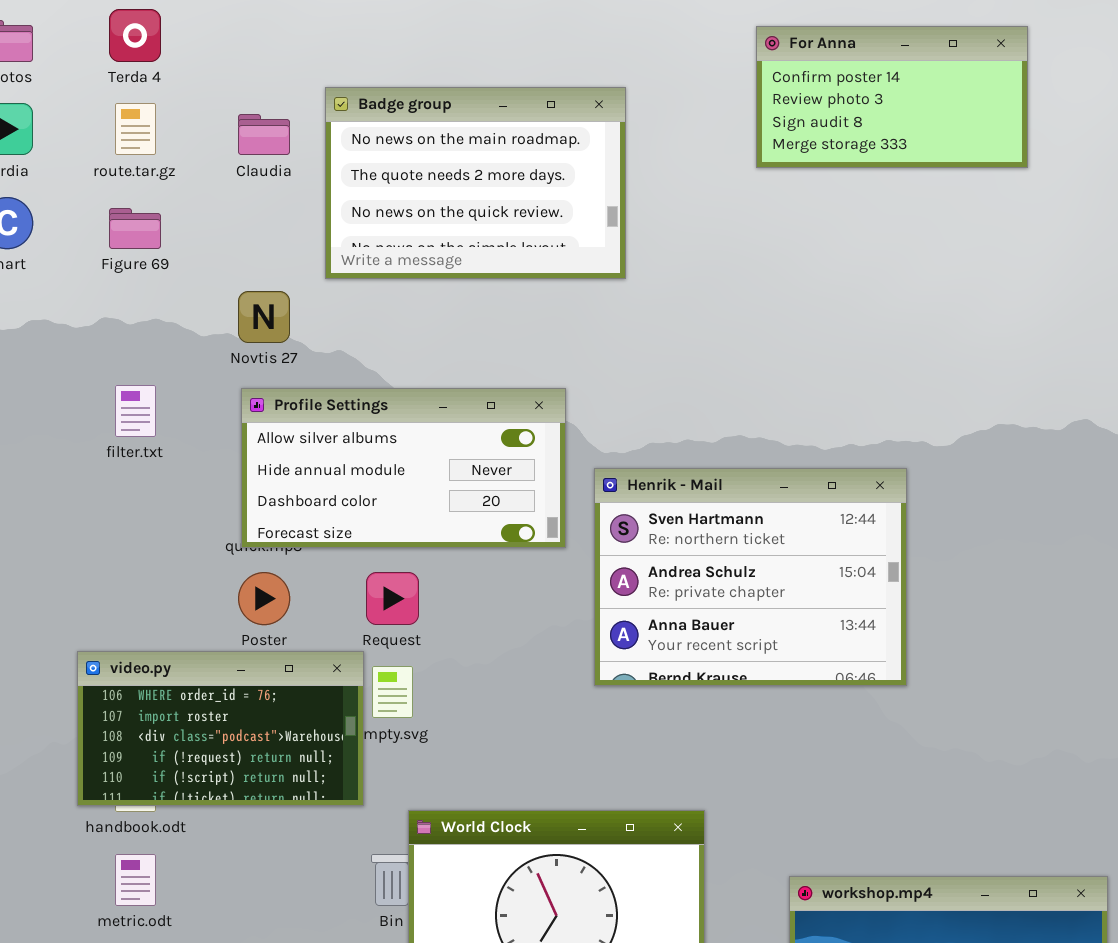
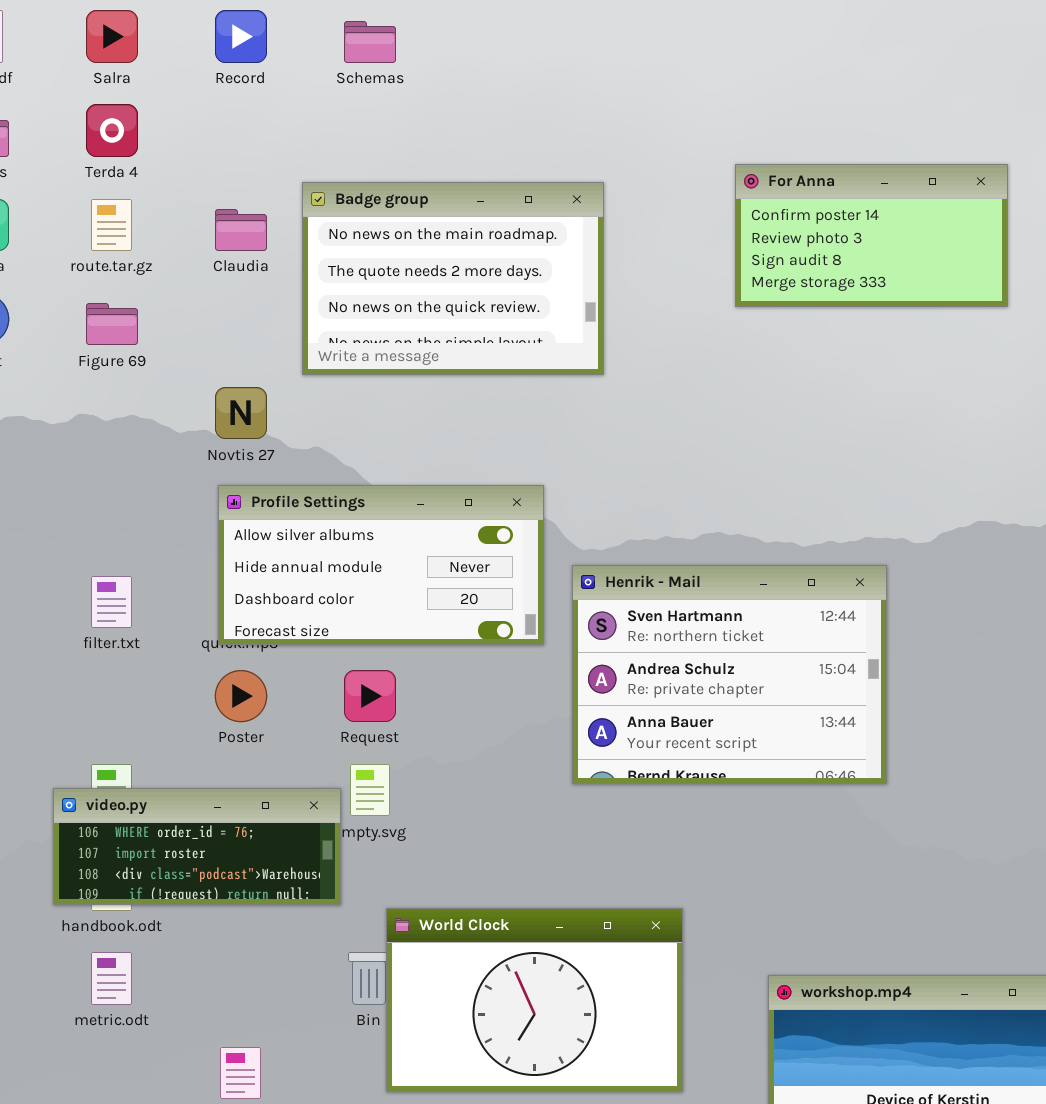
For Anna: [756,26,1028,168] -> [735,164,1008,307], moved
filter.txt: [115,385,156,437] -> [91,576,132,628], moved
video.py: [77,651,364,806] -> [53,788,341,905], resized

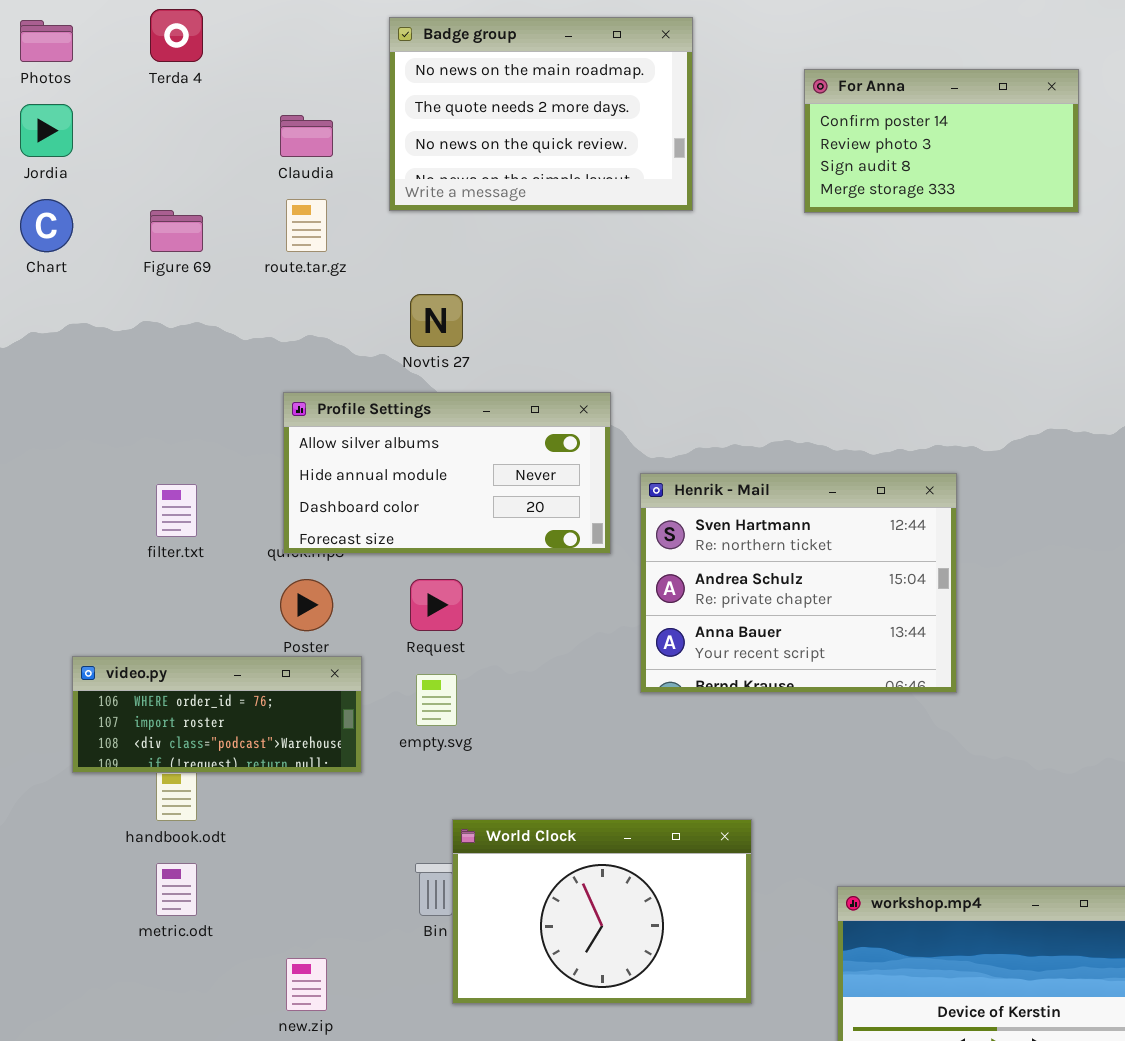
Badge group: [302,182,604,375] -> [389,17,693,211], moved
route.tar.gz: [91,199,132,251] -> [286,199,327,252], moved
Novtis 27: [215,387,267,439] -> [410,294,463,347], moved
video.py: [53,788,341,905] -> [72,656,362,773], moved

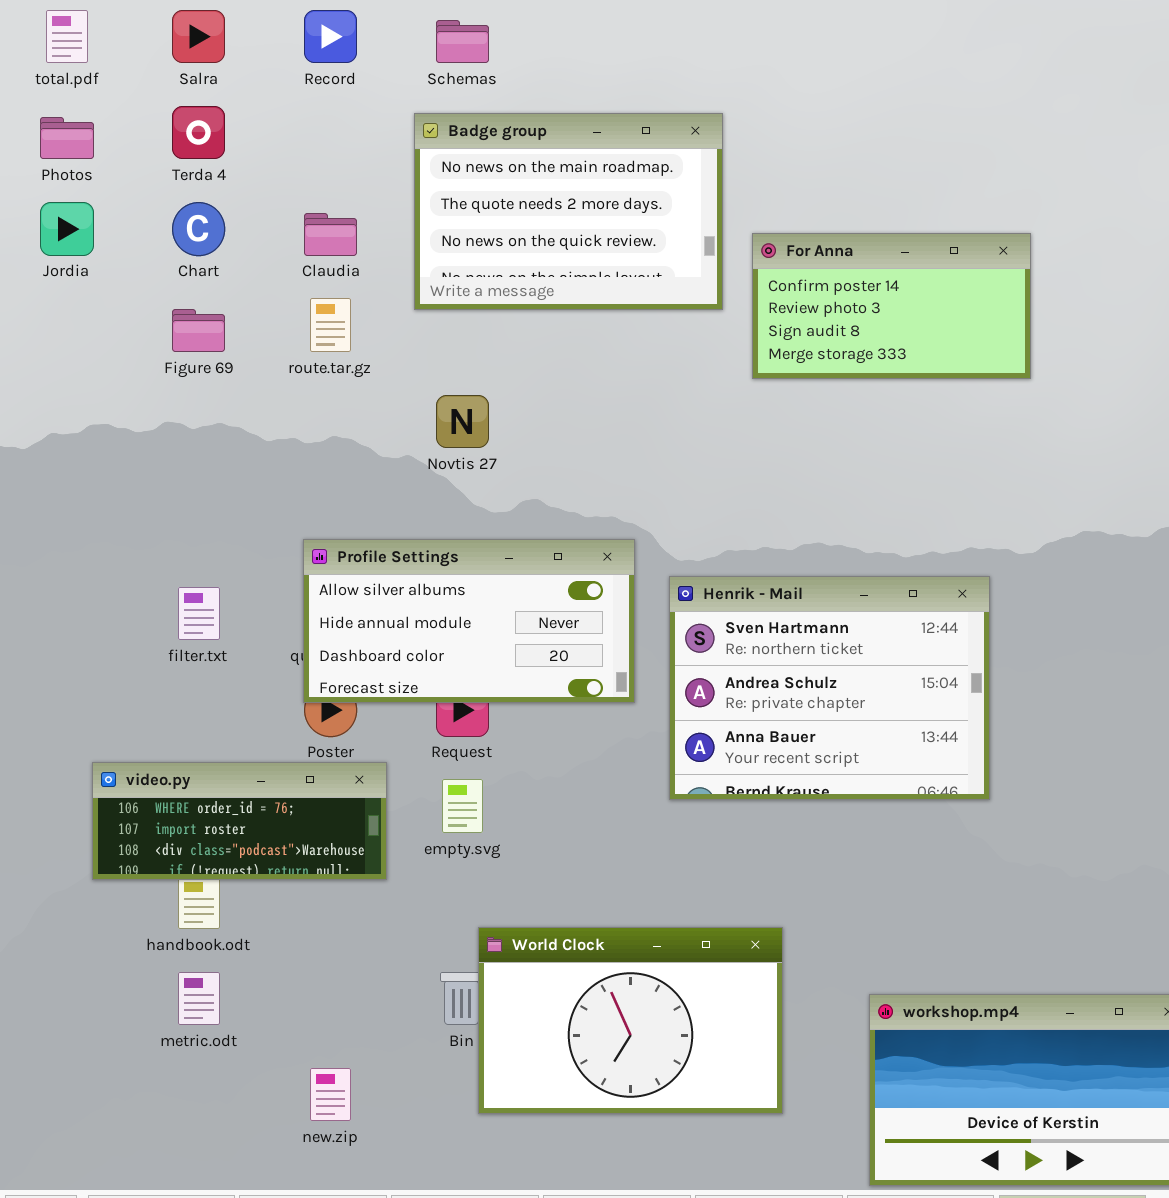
For Anna: [804,69,1079,213] -> [752,233,1031,379], moved
Chart: [20,199,73,252] -> [172,202,225,256], moved
Profile Settings: [283,392,611,554] -> [303,539,635,703], moved

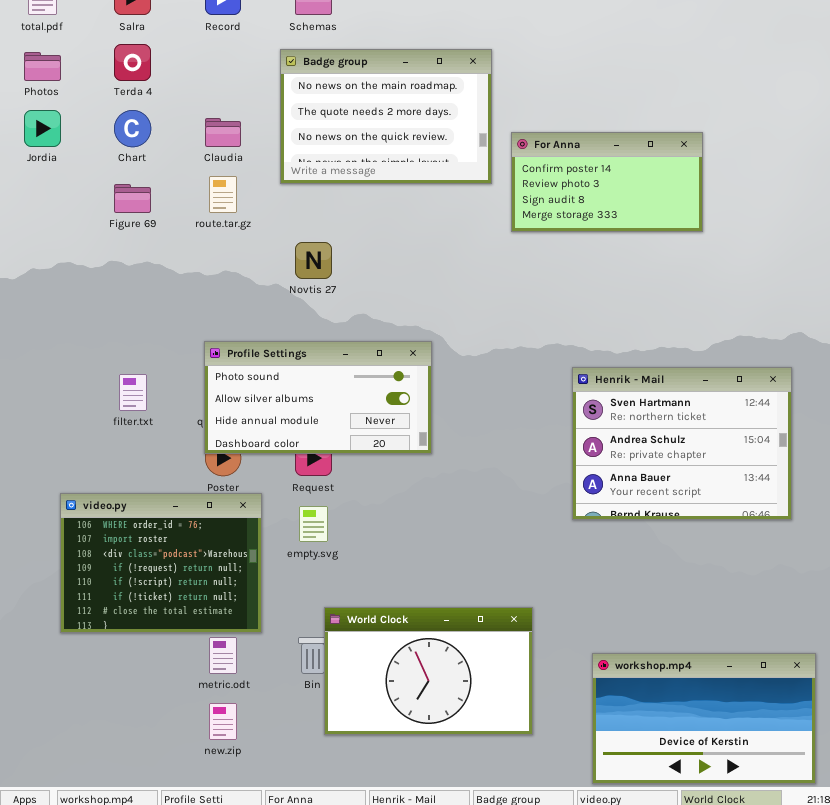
Profile Settings: [303,539,635,703] -> [204,341,432,454], scrolled up 1 row
Henrik - Mail: [669,576,990,800] -> [572,367,792,520], moved
video.py: [92,762,387,880] -> [60,493,262,633], resized
metric.odt: [178,972,220,1025] -> [209,637,237,674], moved

